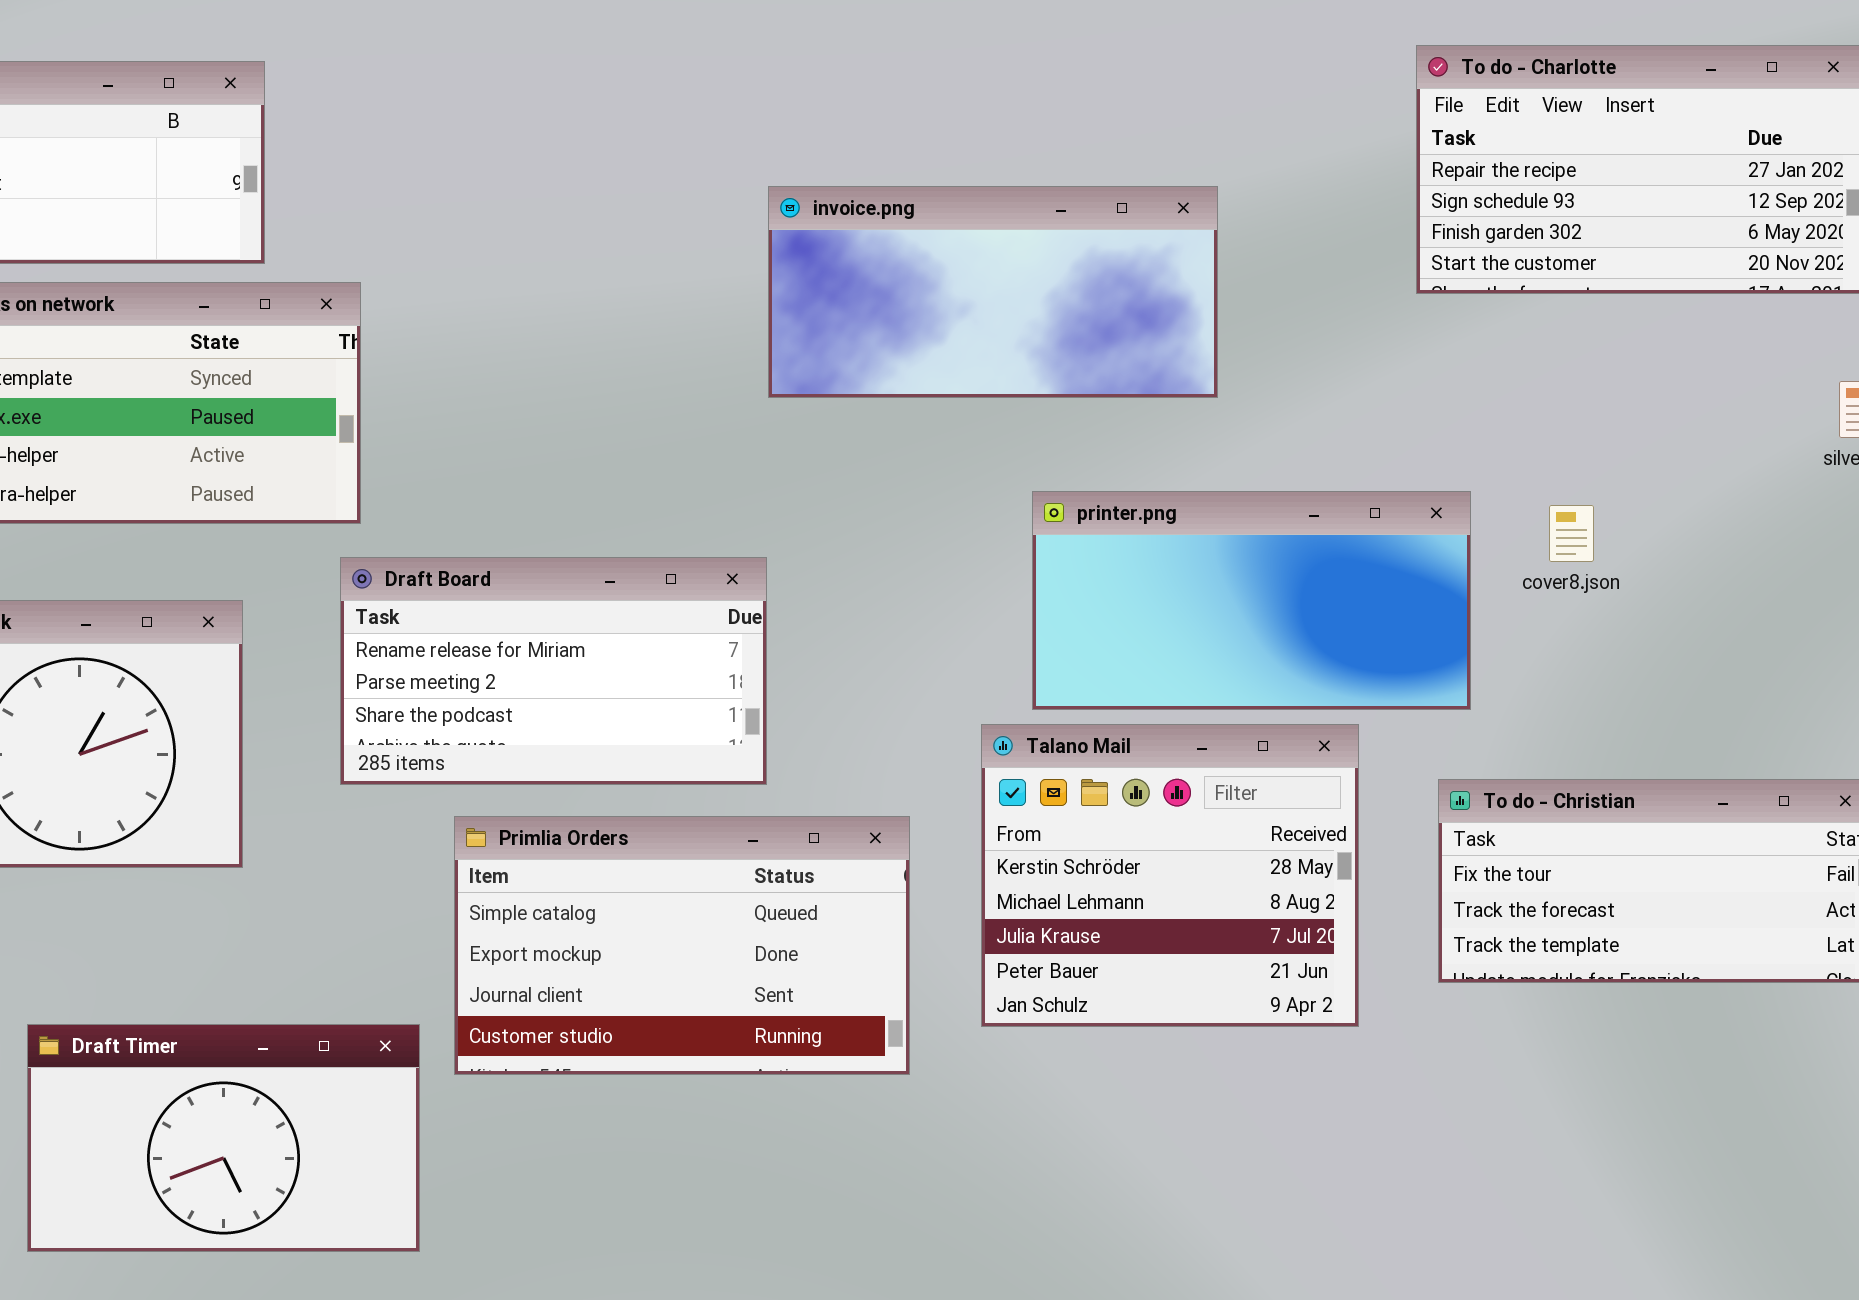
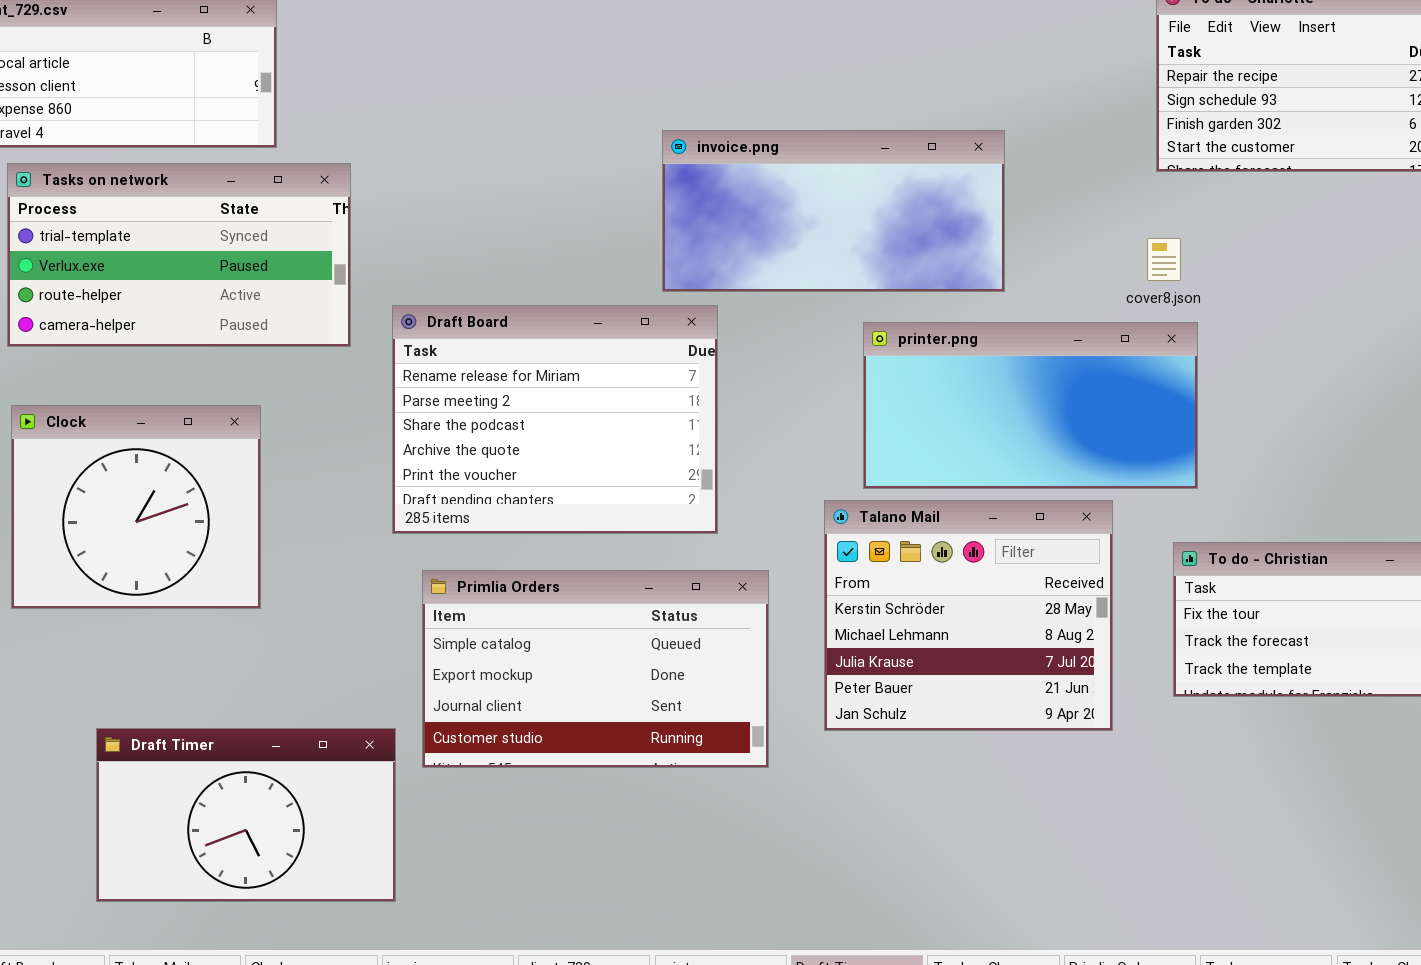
invoice.png: [768,186,1218,398] -> [662,130,1005,292], moved
cover8.json: [1549,505,1594,562] -> [1147,238,1181,281], moved
Draft Board: [340,557,767,785] -> [392,305,718,534], moved, resized

